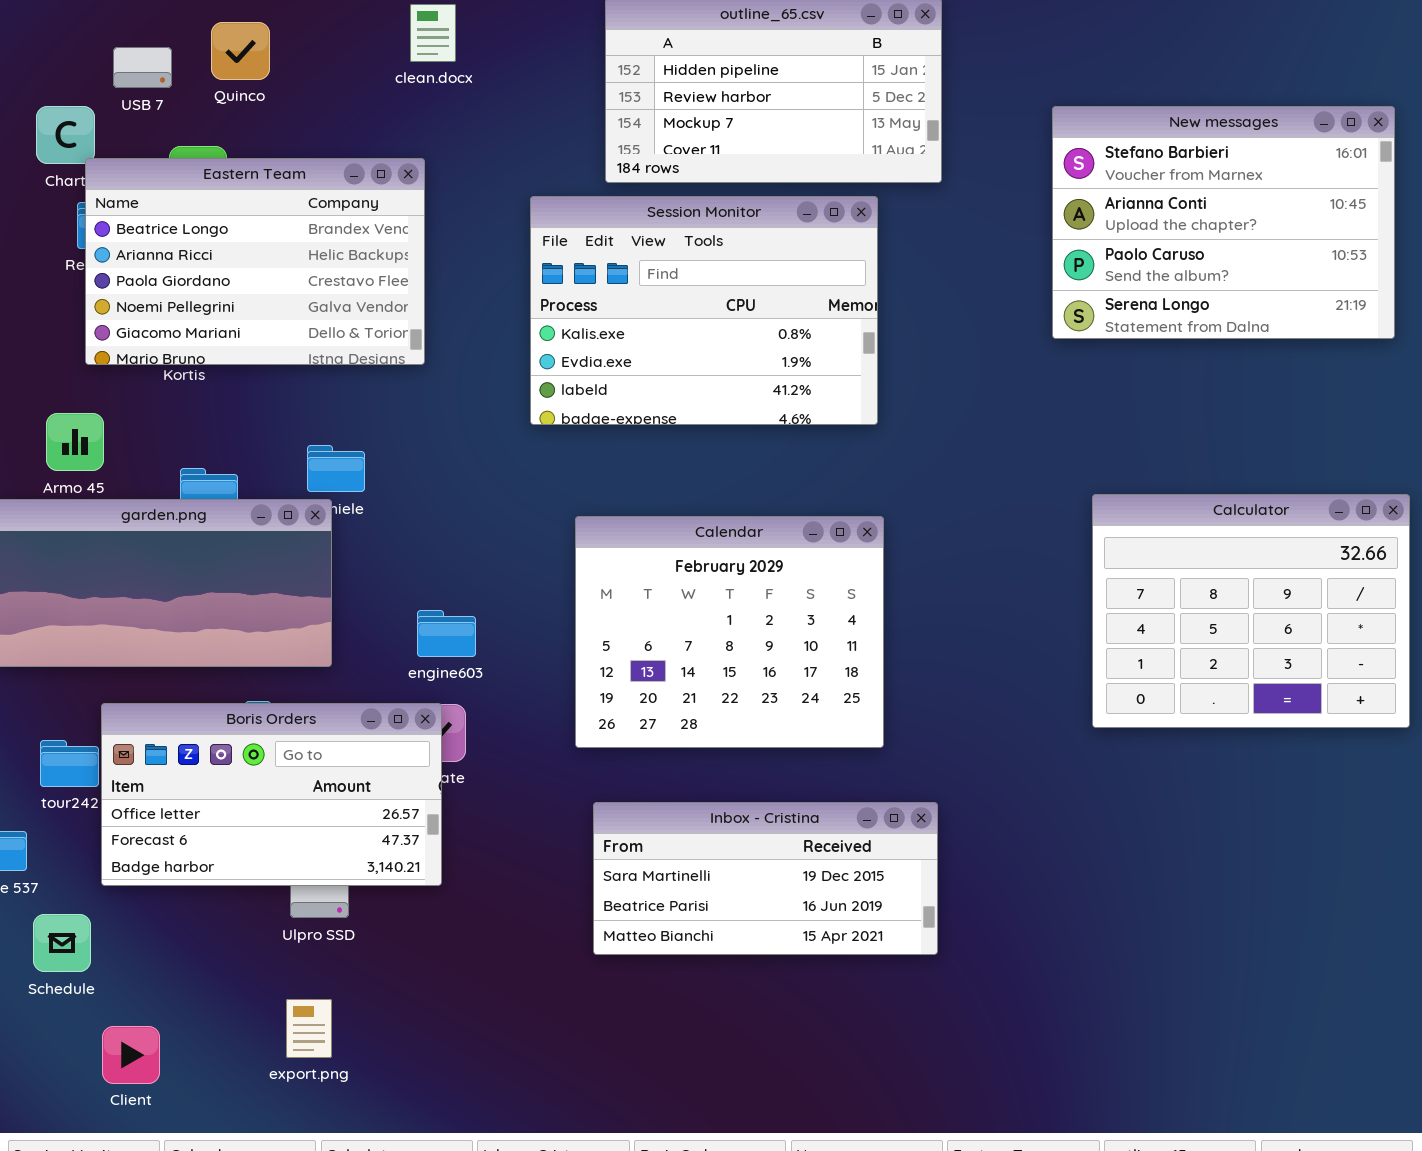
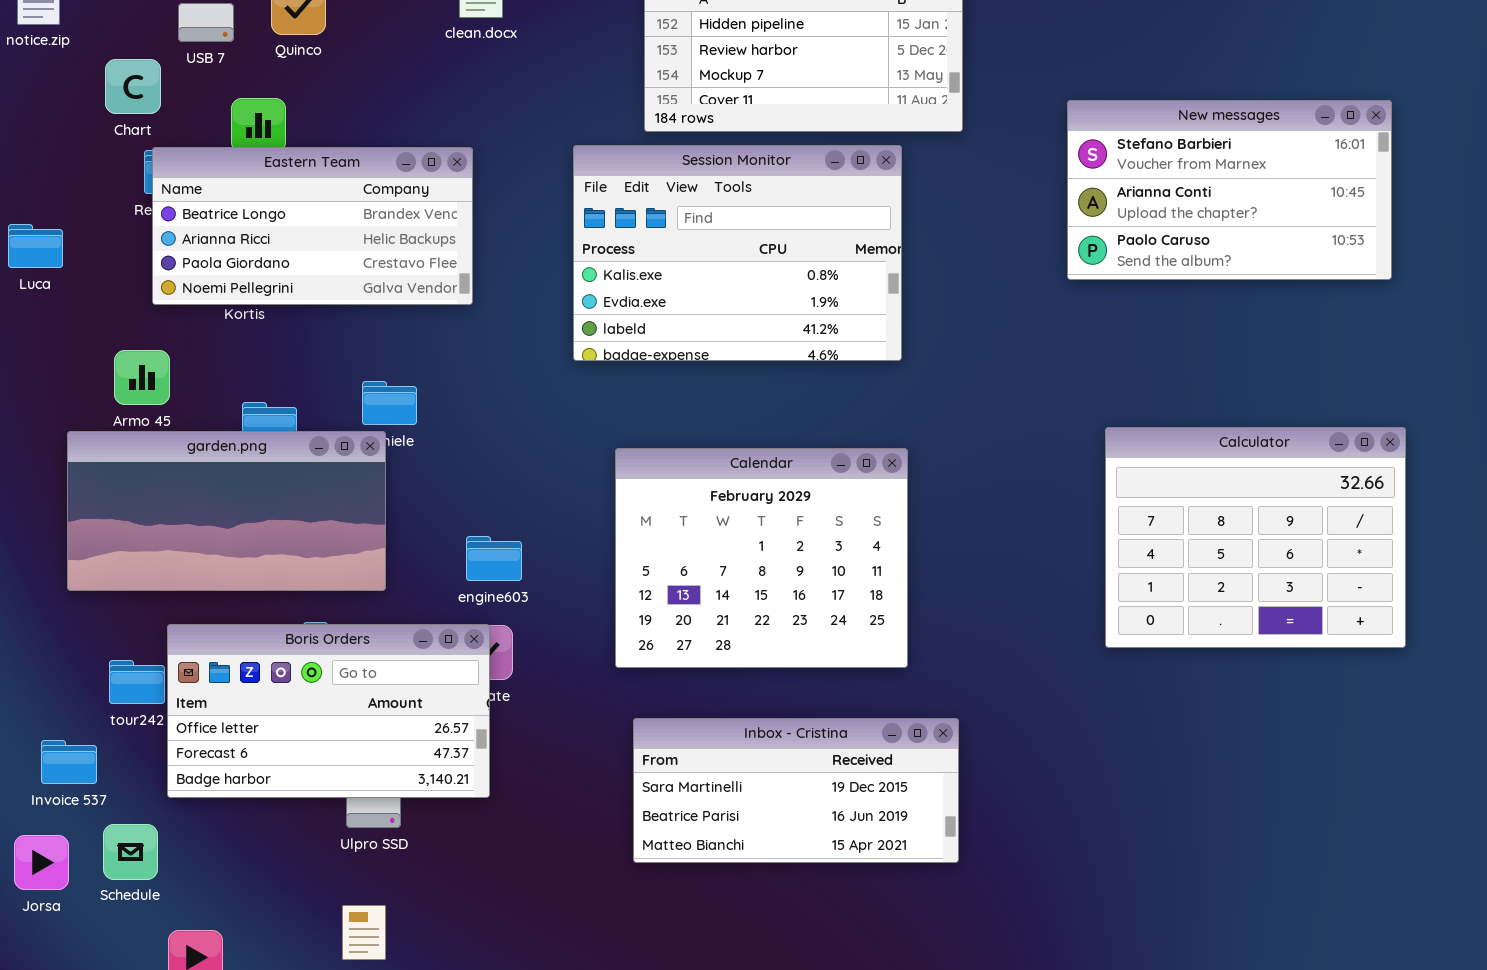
New messages: [1052,106,1395,339] -> [1067,100,1392,280], resized
Eastern Team: [85,158,425,365] -> [152,147,473,305], resized

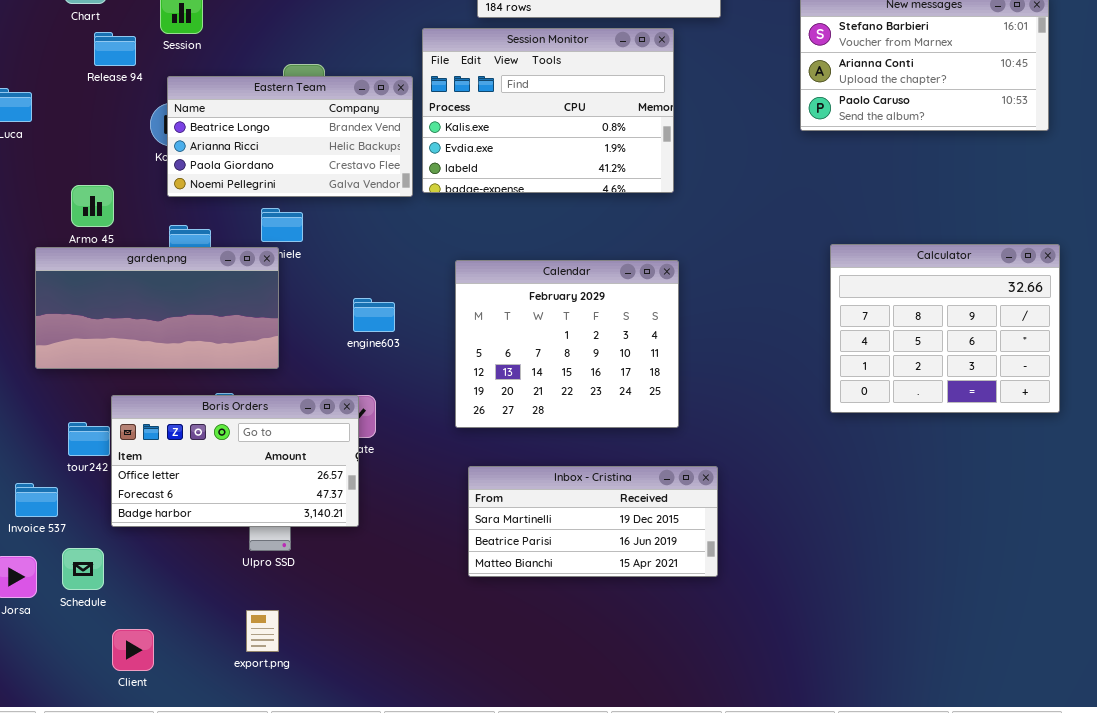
Eastern Team: [152,147,473,305] -> [167,76,413,197], moved
engine603: [466,536,522,581] -> [353,298,395,332], moved

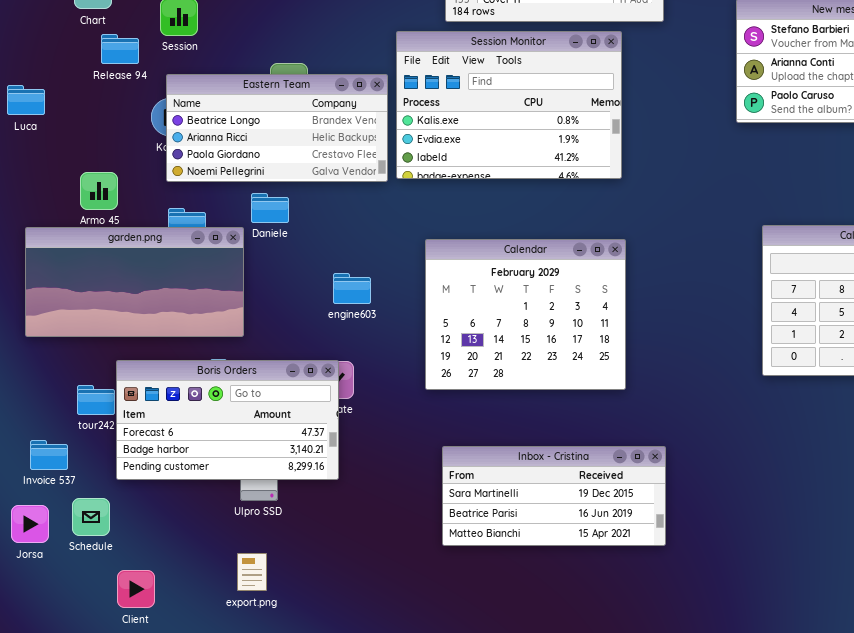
garden.png: [35,247,279,369] -> [25,227,244,337], moved
Boris Orders: [111,395,359,527] -> [116,360,339,480], scrolled down 1 row
Inbox - Cristina: [468,466,718,577] -> [442,446,666,546], moved

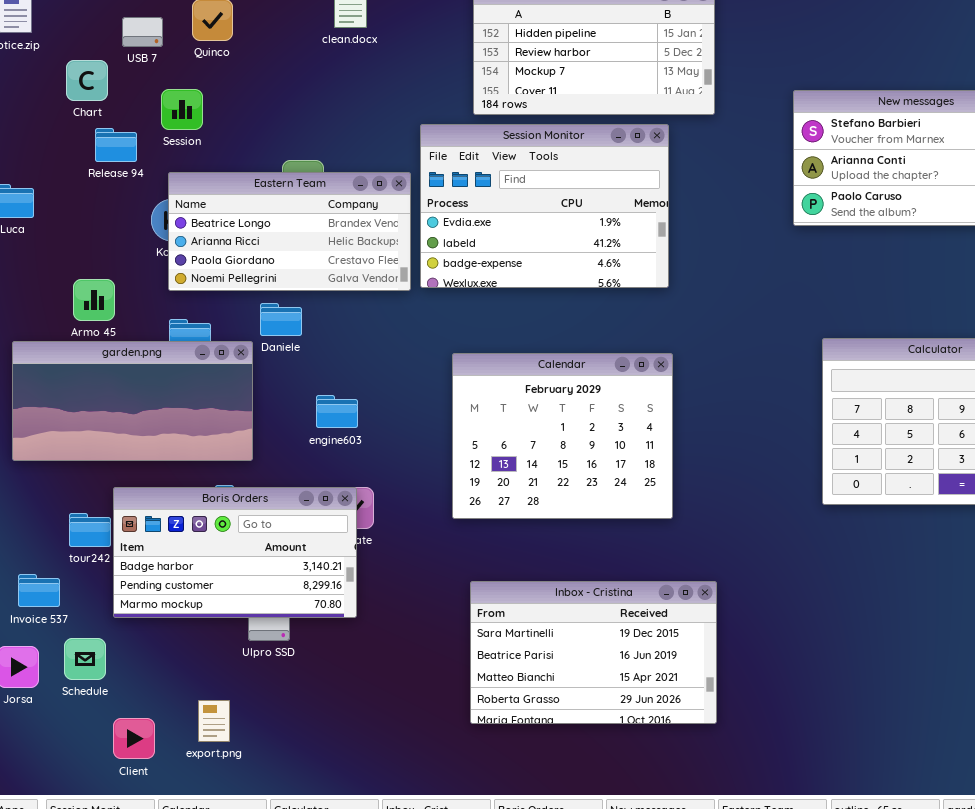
Session Monitor: [396,31,622,179] -> [420,124,669,288], scrolled down 1 row
engine603: [333,273,371,304] -> [316,395,358,428], moved
Boris Orders: [116,360,339,480] -> [113,487,357,618], scrolled down 1 row
Inbox - Cristina: [442,446,666,546] -> [470,581,717,724], resized
export.png: [237,553,267,591] -> [198,700,230,742], moved

